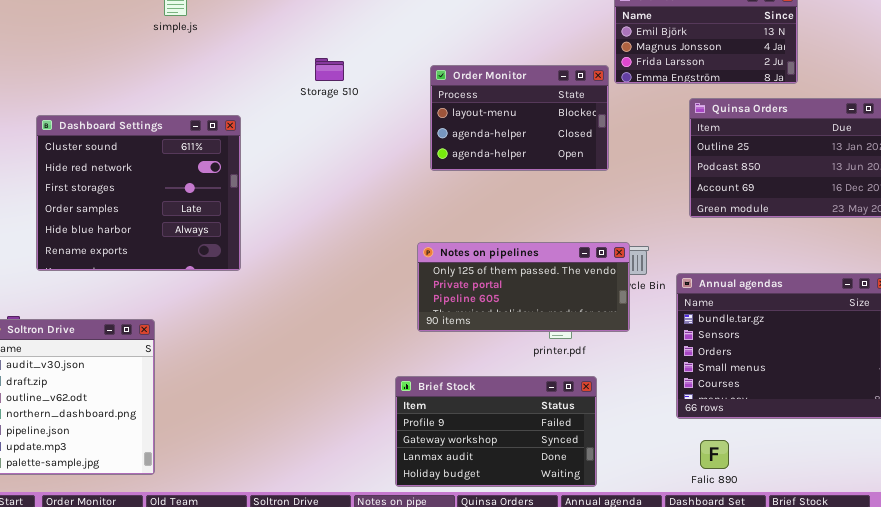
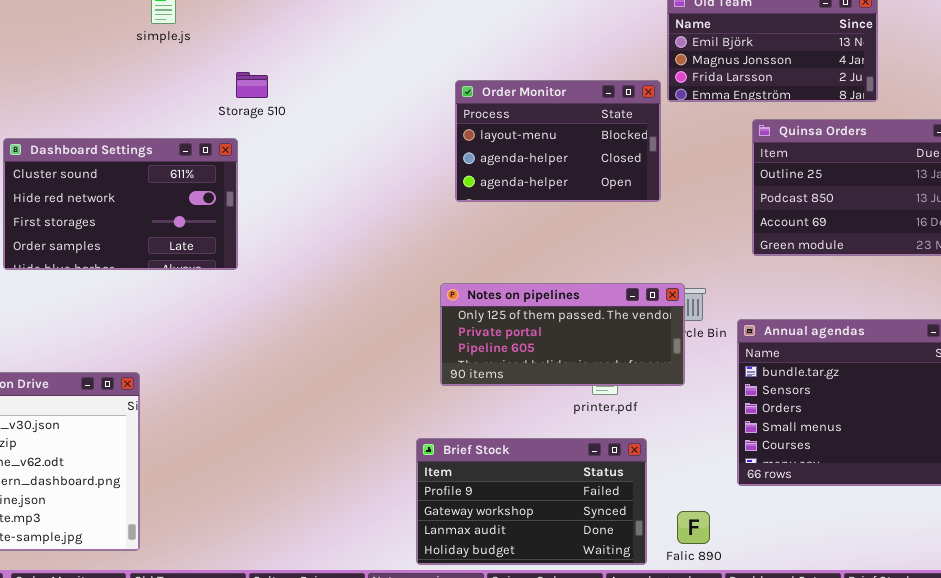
Storage 510: [315,58,344,81] -> [236,72,268,98], moved
Dashboard Settings: [36,115,241,271] -> [3,138,238,270], resized
Falic 890: [700,440,729,469] -> [677,511,710,544], moved

